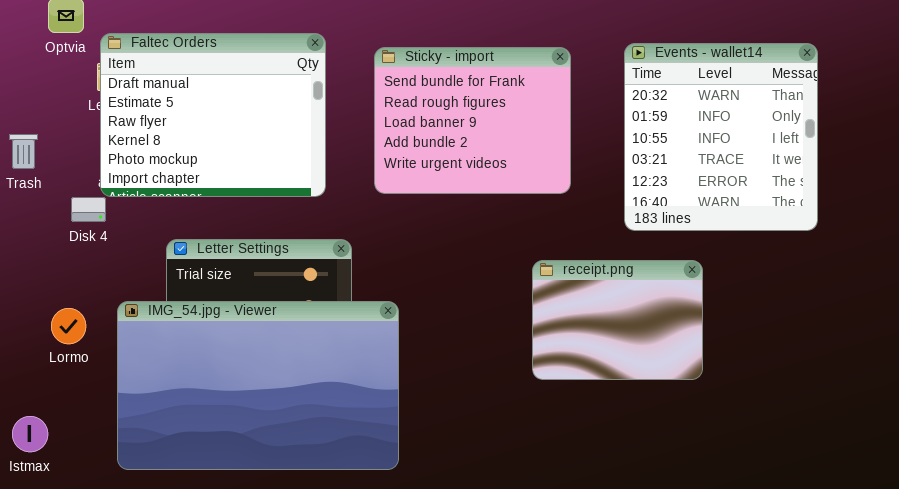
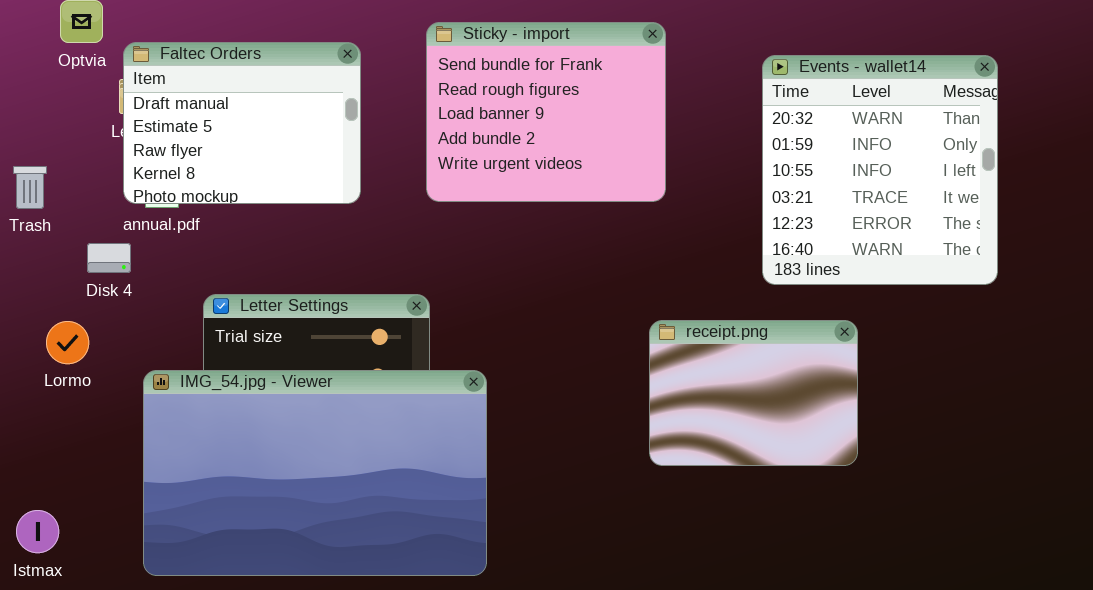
Faltec Orders: [100,33,326,197] -> [123,42,361,204], resized
Sticky - import: [374,47,571,194] -> [426,22,666,202], moved
Lormo: [51,308,86,344] -> [46,321,89,364], moved

